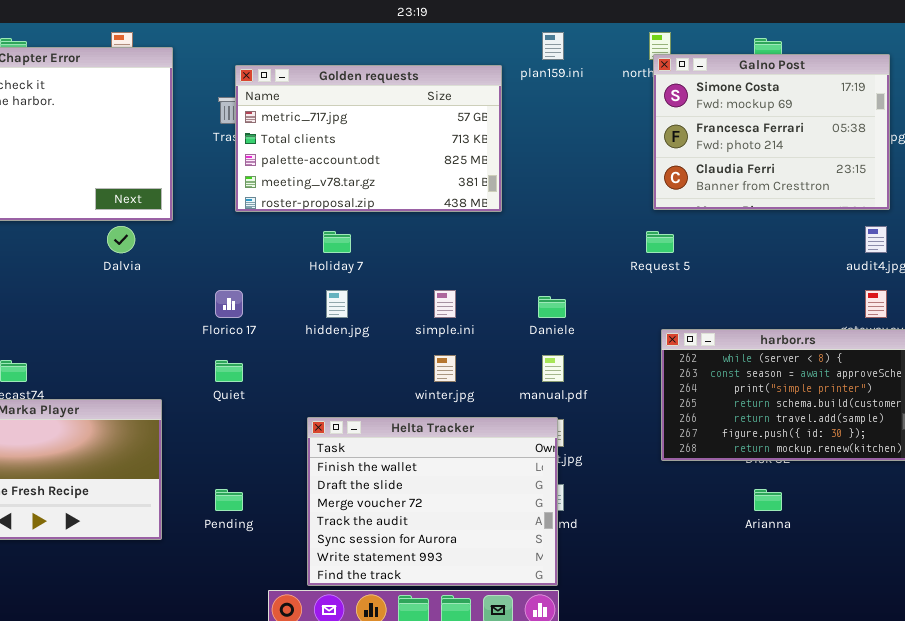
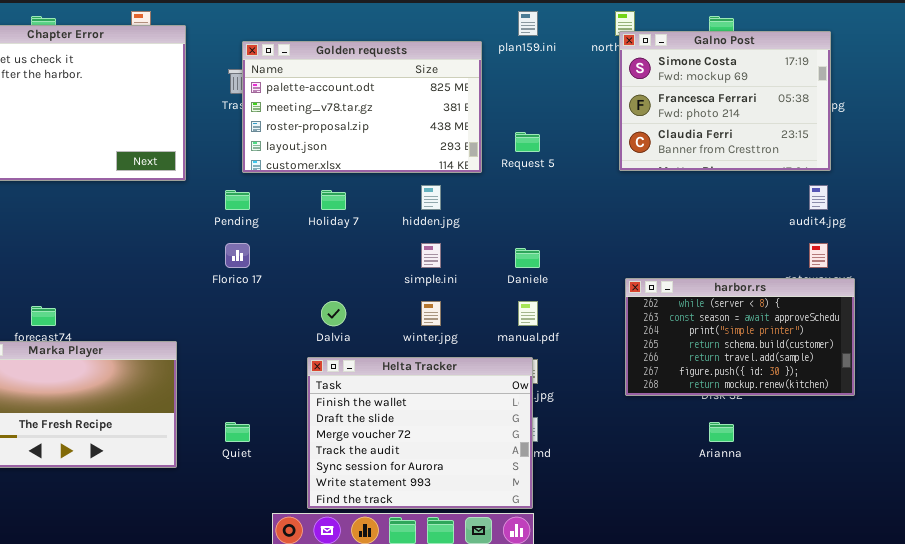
Golden requests: [235,65,502,212] -> [242,41,482,173], scrolled down 2 rows
Dalvia: [107,226,135,253] -> [321,301,346,326], moved
Request 5: [646,231,674,253] -> [515,132,540,152], moved
hidden.jpg: [326,290,348,318] -> [421,185,441,210], moved
Quiet: [215,360,243,382] -> [225,422,250,442], moved
Pending: [215,489,243,511] -> [225,190,250,210], moved

